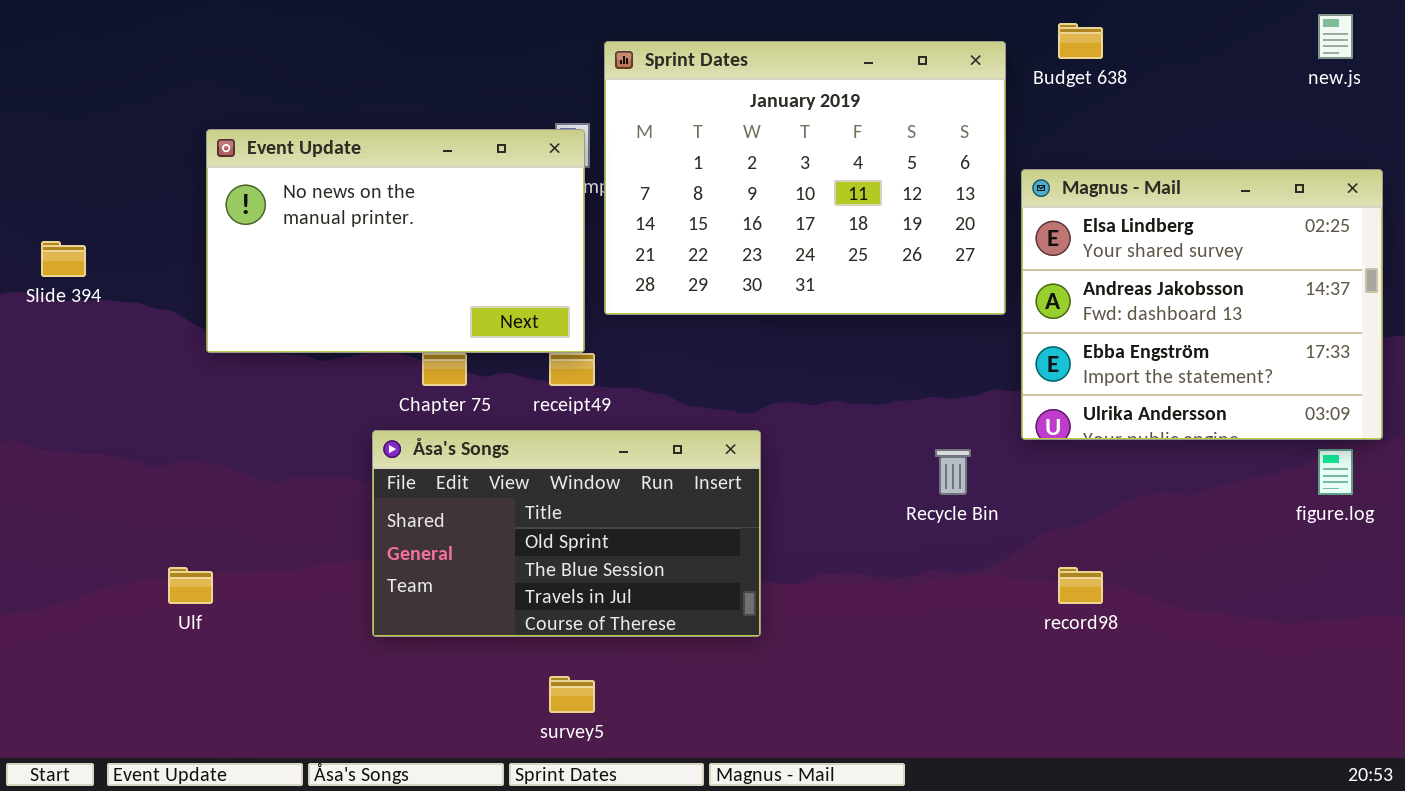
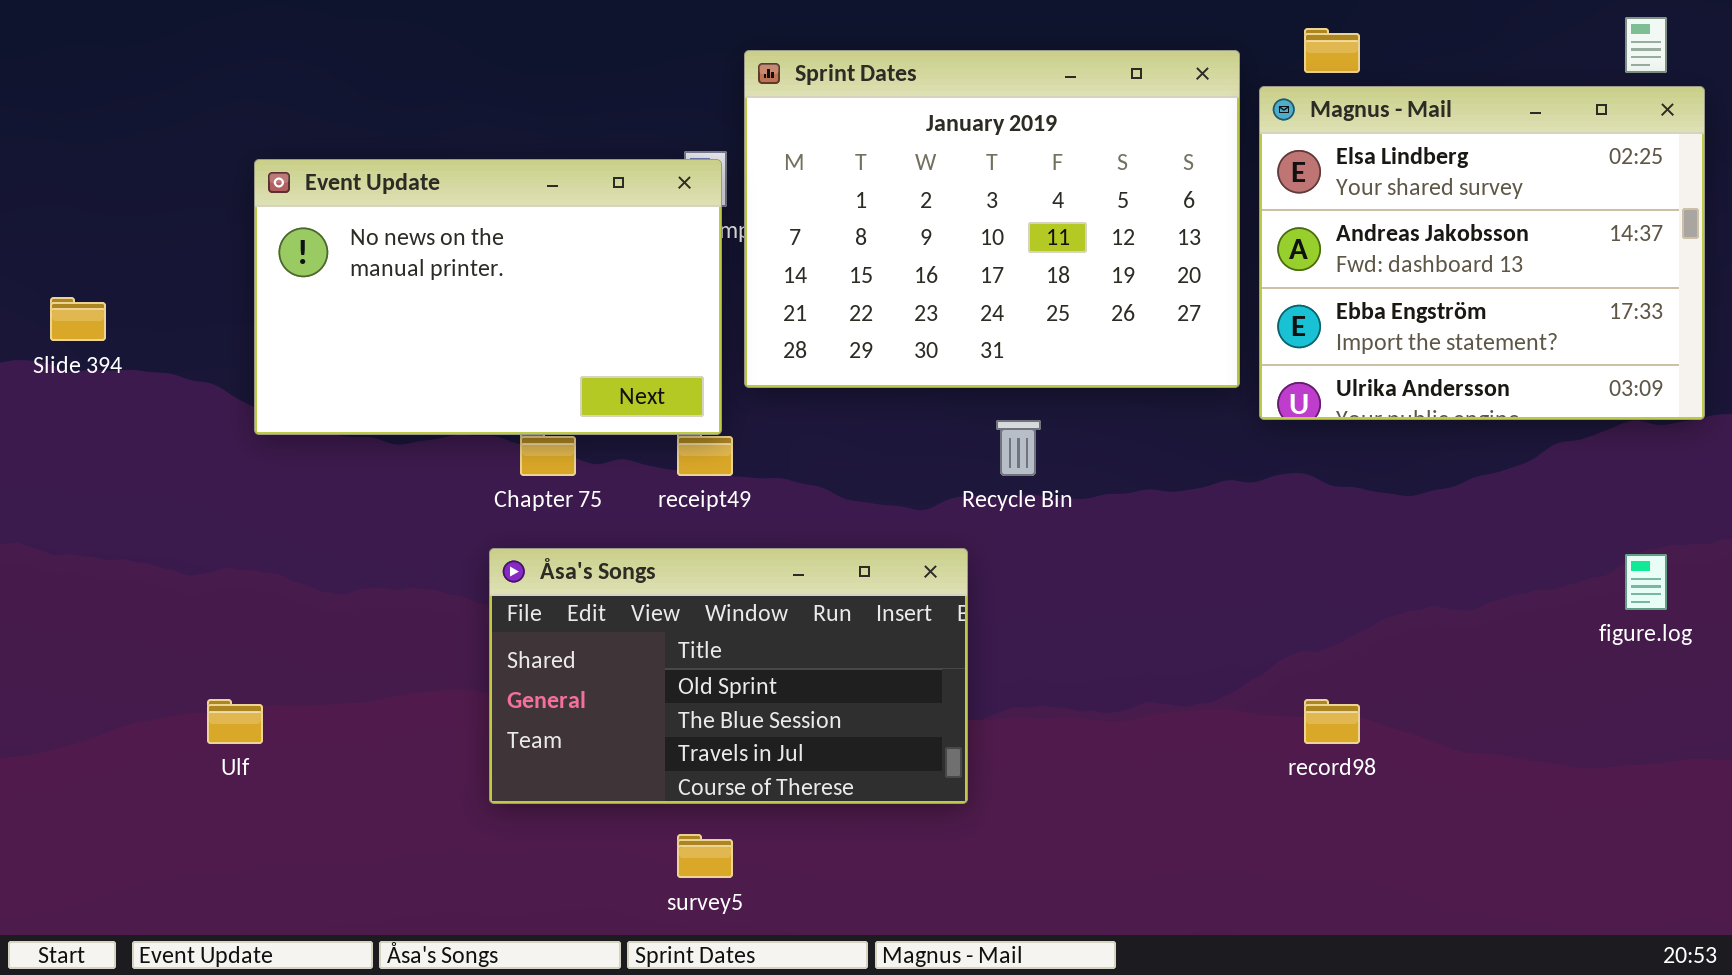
Magnus - Mail: [1021,169,1383,440] -> [1259,86,1705,420], moved
Åsa's Songs: [372,430,761,637] -> [489,548,968,804], moved
Recycle Bin: [935,449,971,495] -> [996,420,1041,476], moved

